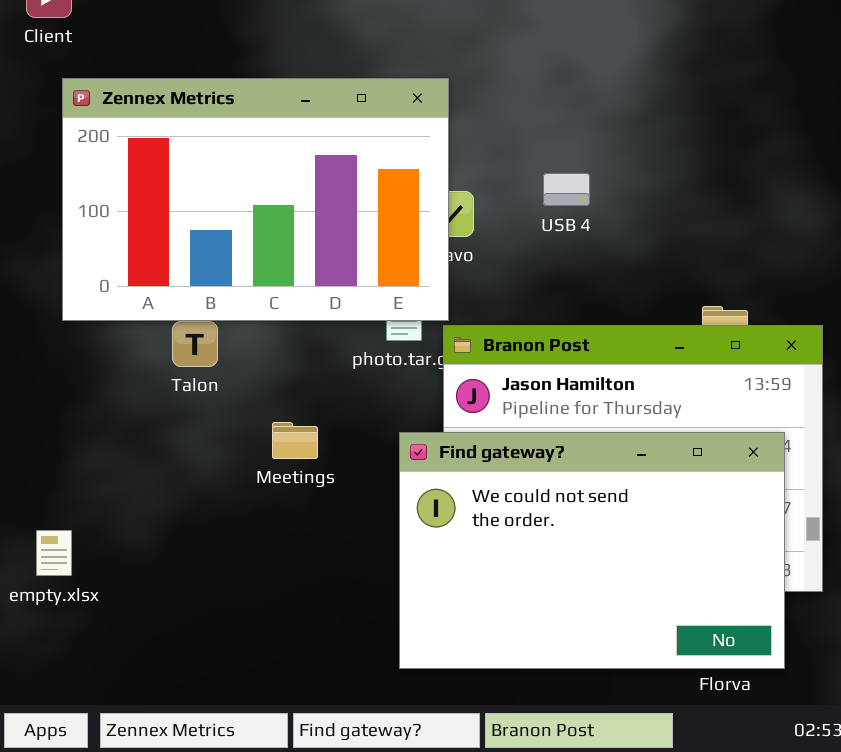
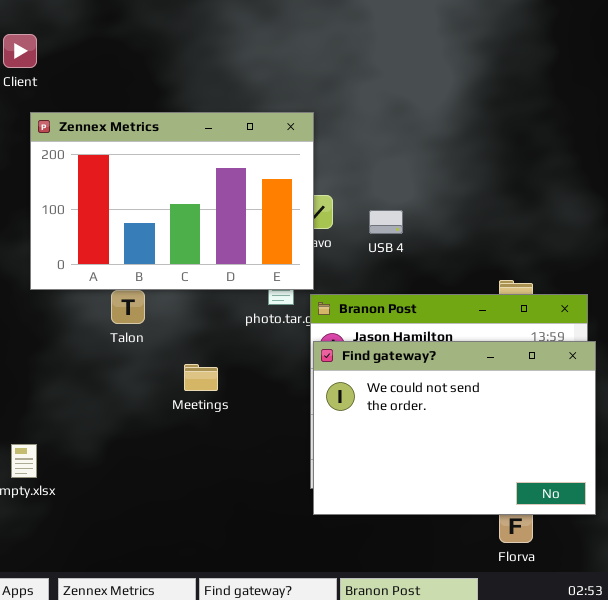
USB 4: [543,173,590,206] -> [369,210,403,234], moved
Find gateway?: [399,432,785,669] -> [313,341,596,515], moved

